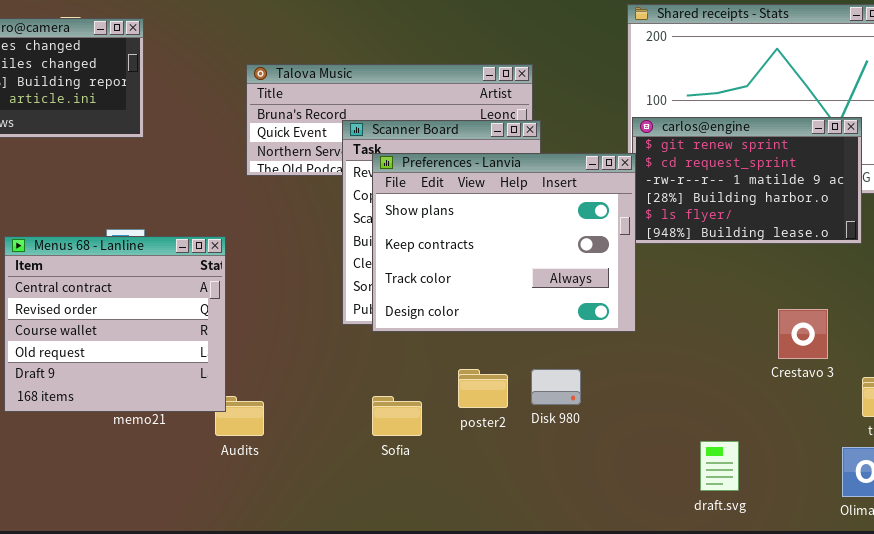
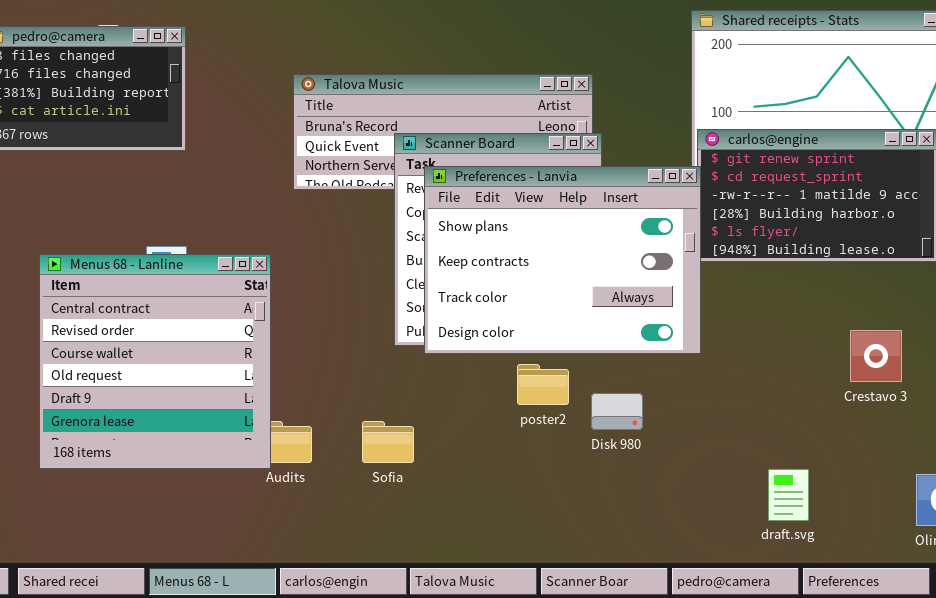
Menus 68 - Lanline: [4,236,226,412] -> [39,254,271,469], resized
poster2: [458,369,508,408] -> [517,364,569,405], moved
Sofia: [372,396,422,436] -> [362,421,414,463], moved

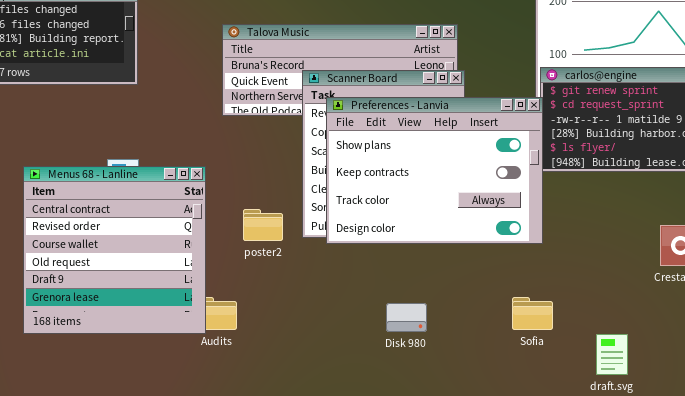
poster2: [517,364,569,405] -> [243,209,283,241], moved
Disk 980: [591,393,643,430] -> [386,303,427,332], moved
Sofia: [362,421,414,463] -> [512,297,553,330], moved

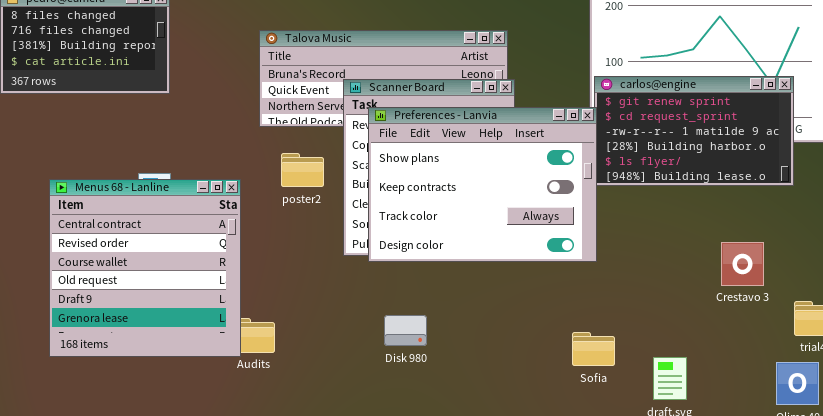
poster2: [243,209,283,241] -> [281,153,324,187], moved
Sofia: [512,297,553,330] -> [572,332,615,366], moved
Disk 980: [386,303,427,332] -> [384,315,427,346], moved

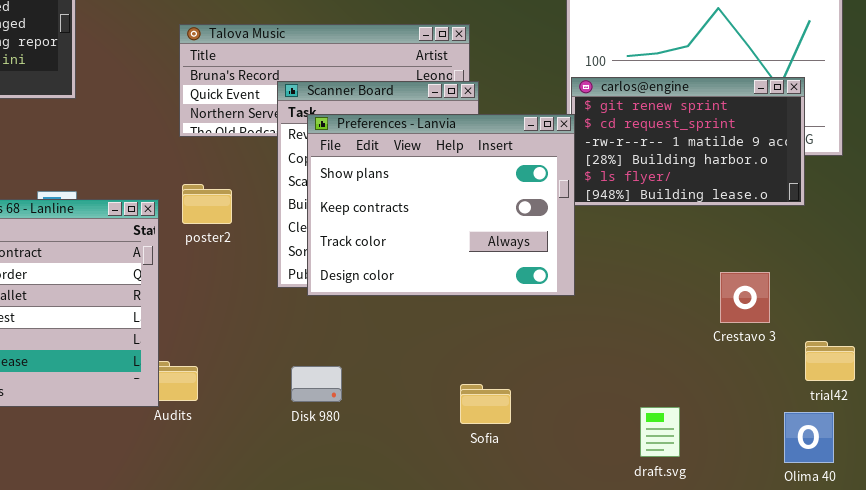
poster2: [281,153,324,187] -> [182,184,232,224], moved
Disk 980: [384,315,427,346] -> [291,366,342,402], moved
Sofia: [572,332,615,366] -> [460,384,511,424], moved

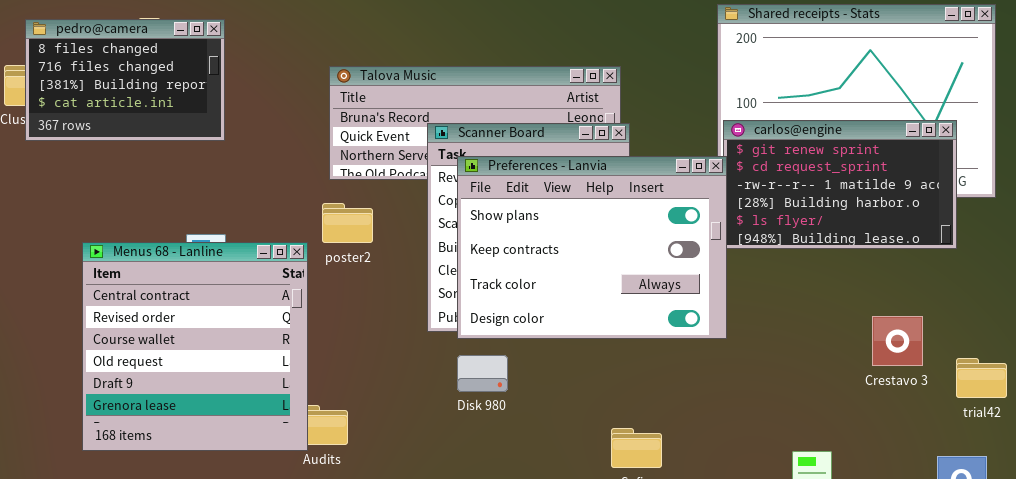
poster2: [182,184,232,224] -> [322,203,373,243], moved
trial42: [805,341,855,381] -> [956,358,1007,398], moved
Disk 980: [291,366,342,402] -> [457,355,508,392], moved

